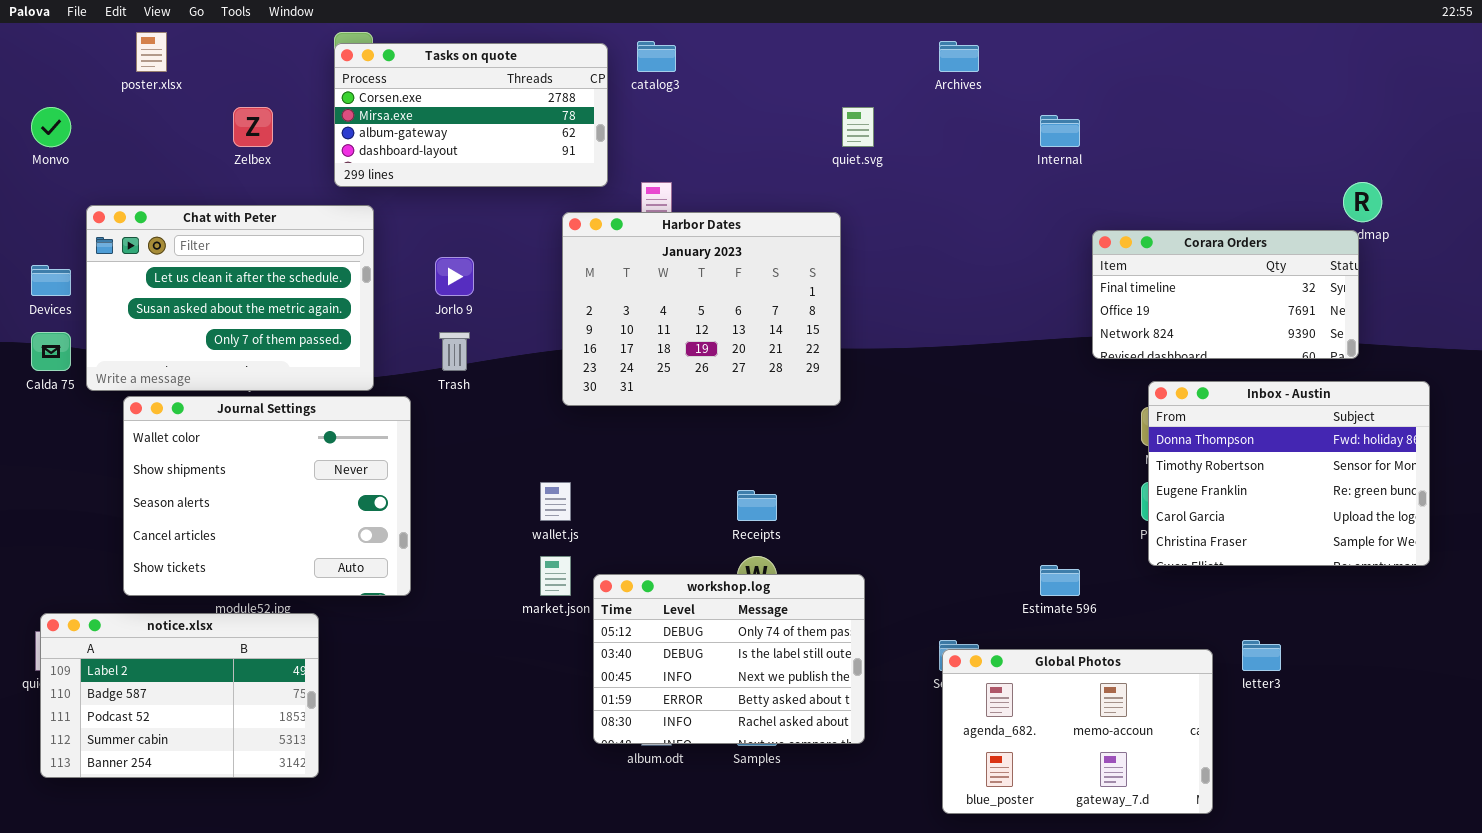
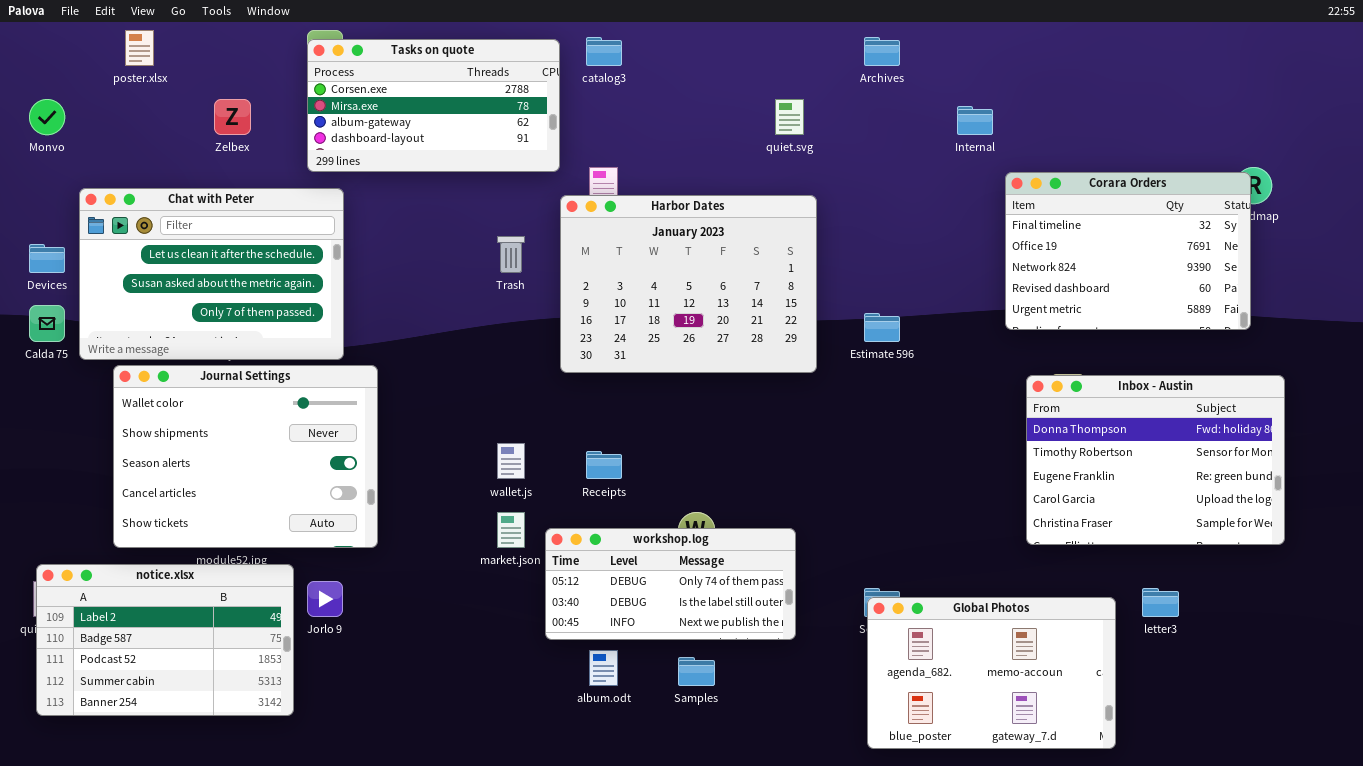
Harbor Dates: [562,212,841,406] -> [560,195,817,373], moved
Corara Orders: [1092,230,1359,359] -> [1005,172,1251,330], resized
Jorlo 9: [435,257,474,296] -> [307,581,343,617], moved
Trash: [439,332,470,371] -> [497,236,525,273], moved
Inbox - Austin: [1148,381,1430,566] -> [1026,375,1285,545], moved
Receipts: [737,490,777,521] -> [586,451,622,479], moved
Estimate 596: [1040,565,1080,596] -> [864,313,900,342], moved
workshop.log: [593,574,865,744] -> [545,528,796,640], resized

